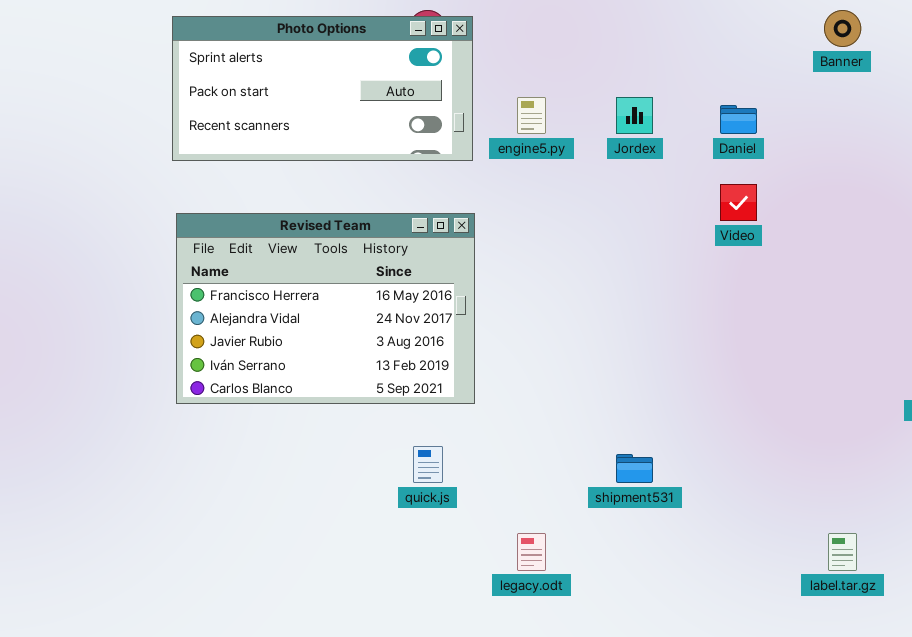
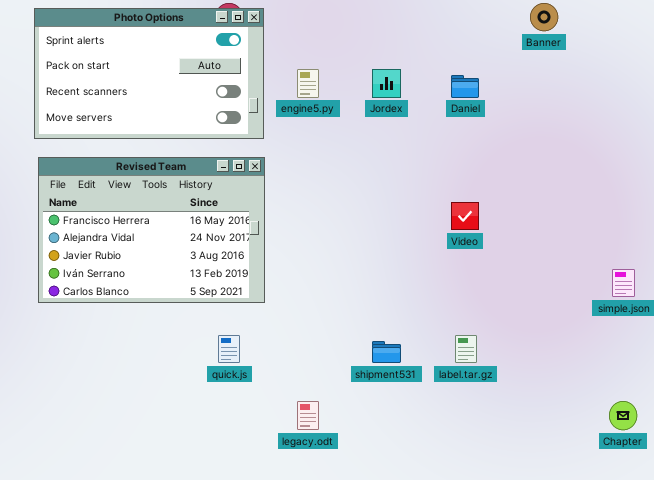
Photo Options: [172,16,473,161] -> [34,8,264,139], resized
Video: [720,184,757,221] -> [451,202,479,230], moved
label.tar.gz: [828,533,857,571] -> [455,335,477,363], moved

